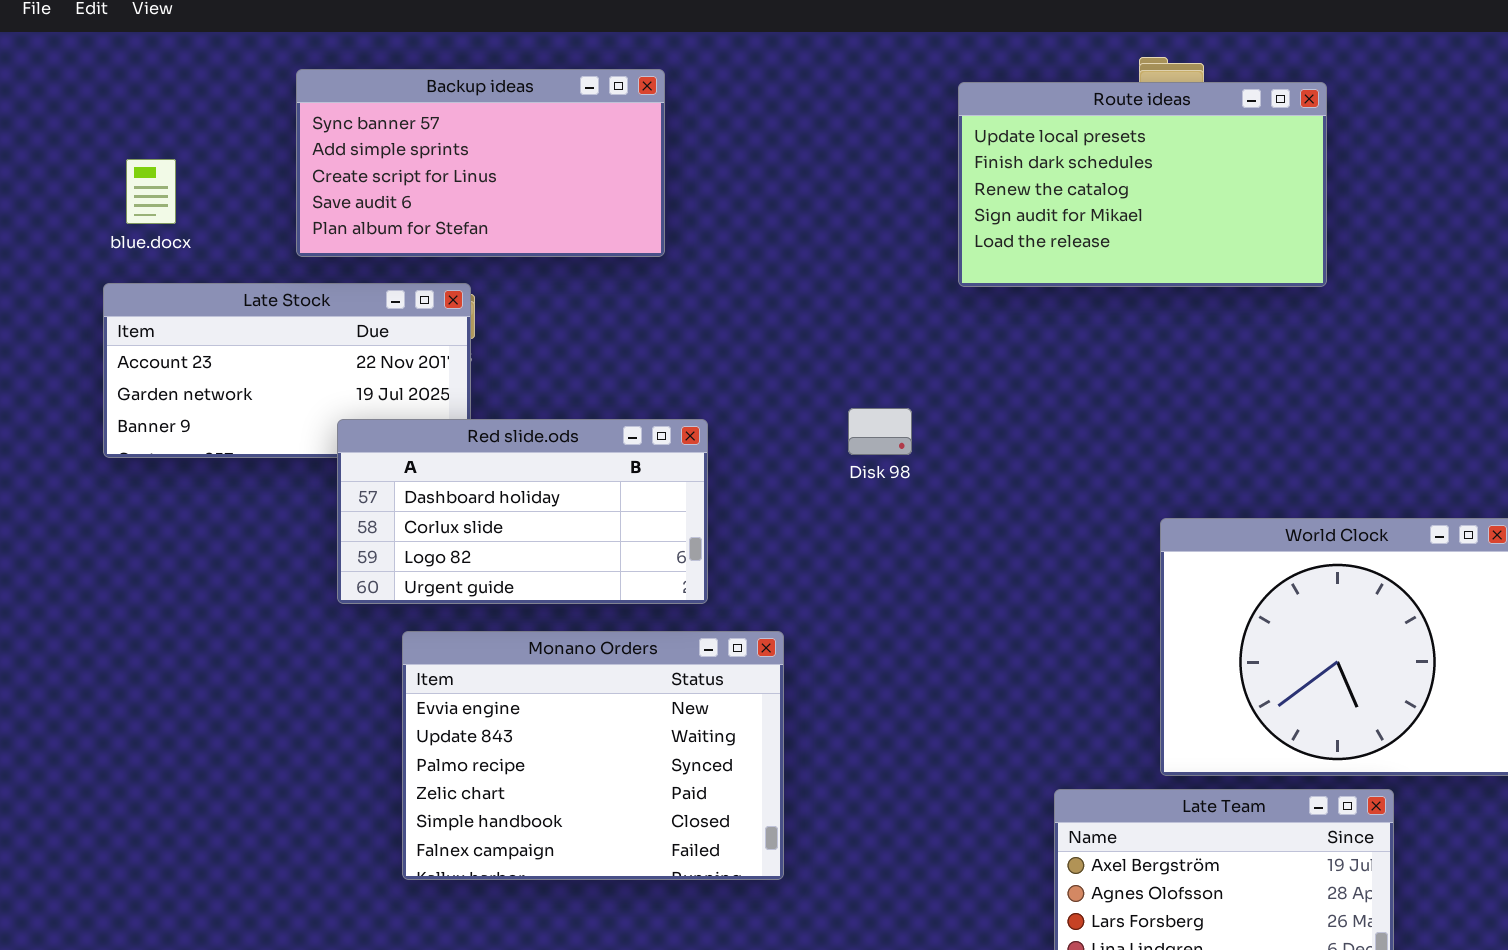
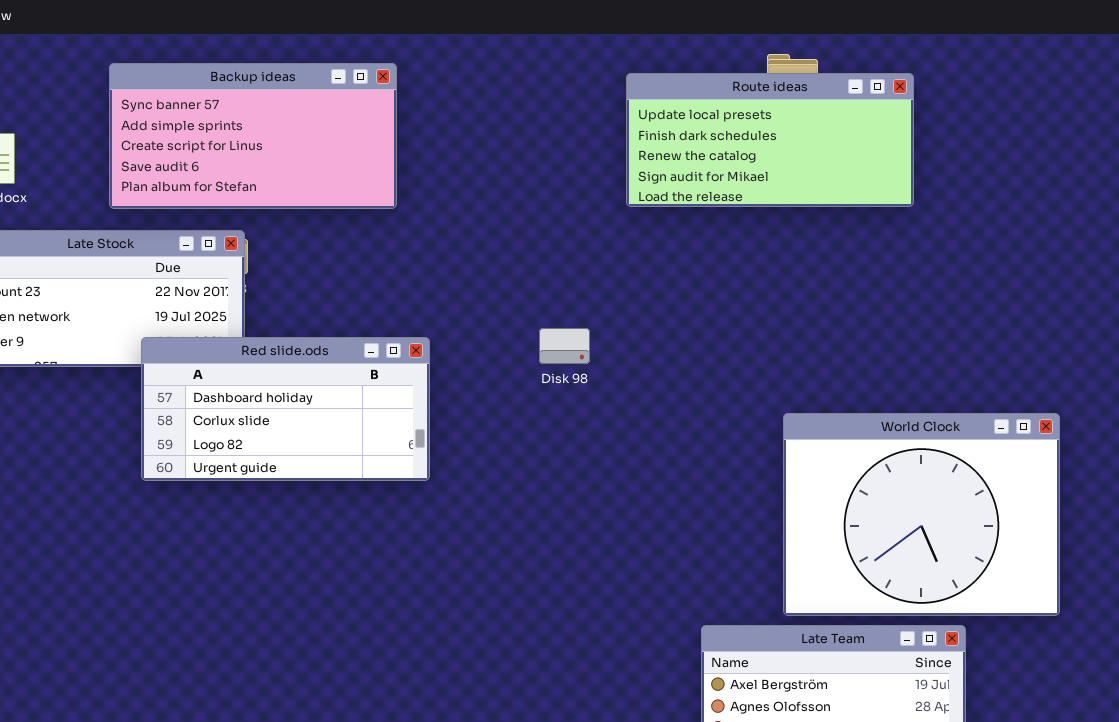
Route ideas: [958,82,1327,287] -> [626,73,914,207], resized
Monano Orders: [402,631,784,880] -> none, closed

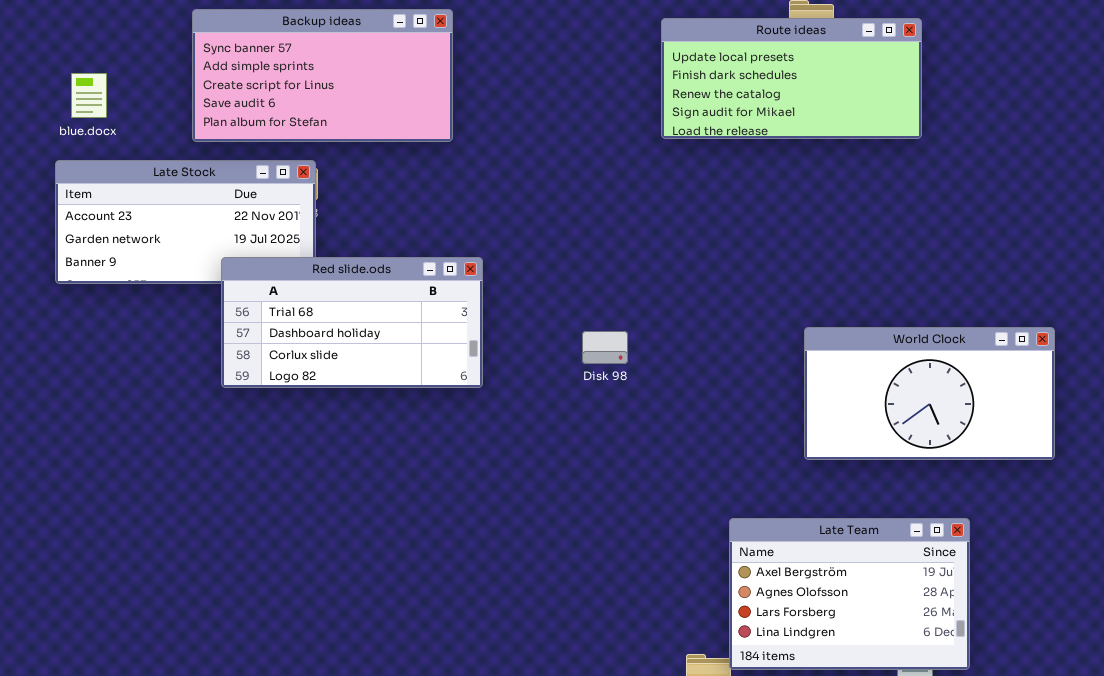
Disk 98: [539,328,590,364] -> [582,331,628,364], moved
Red slide.ods: [141,337,430,481] -> [221,257,483,388], scrolled up 1 row
World Clock: [783,413,1060,616] -> [804,327,1055,460], resized

